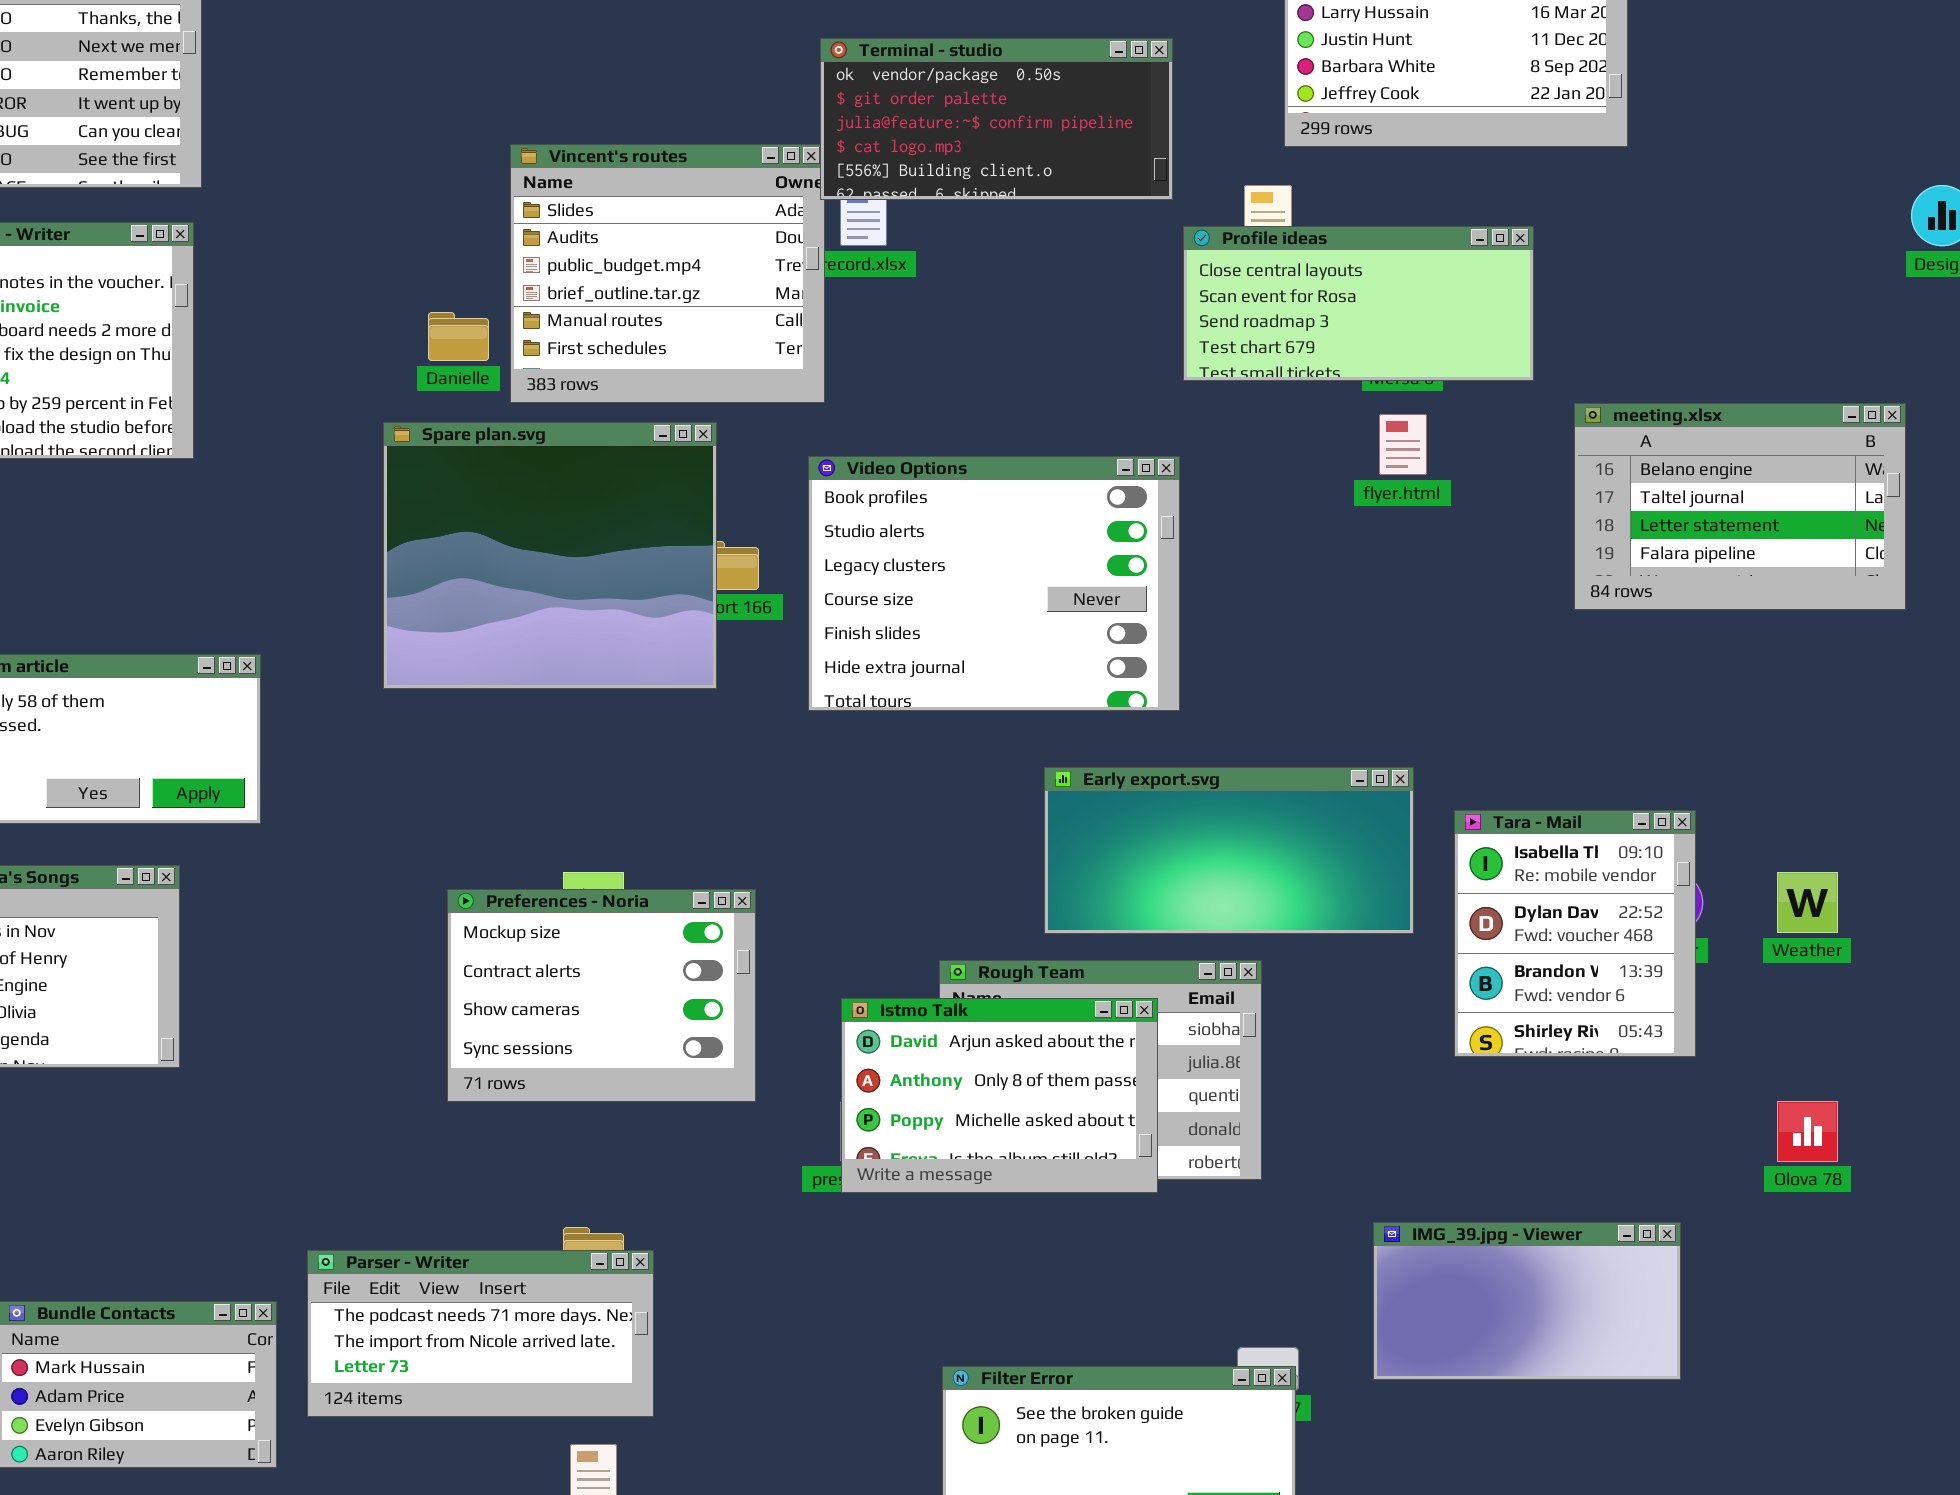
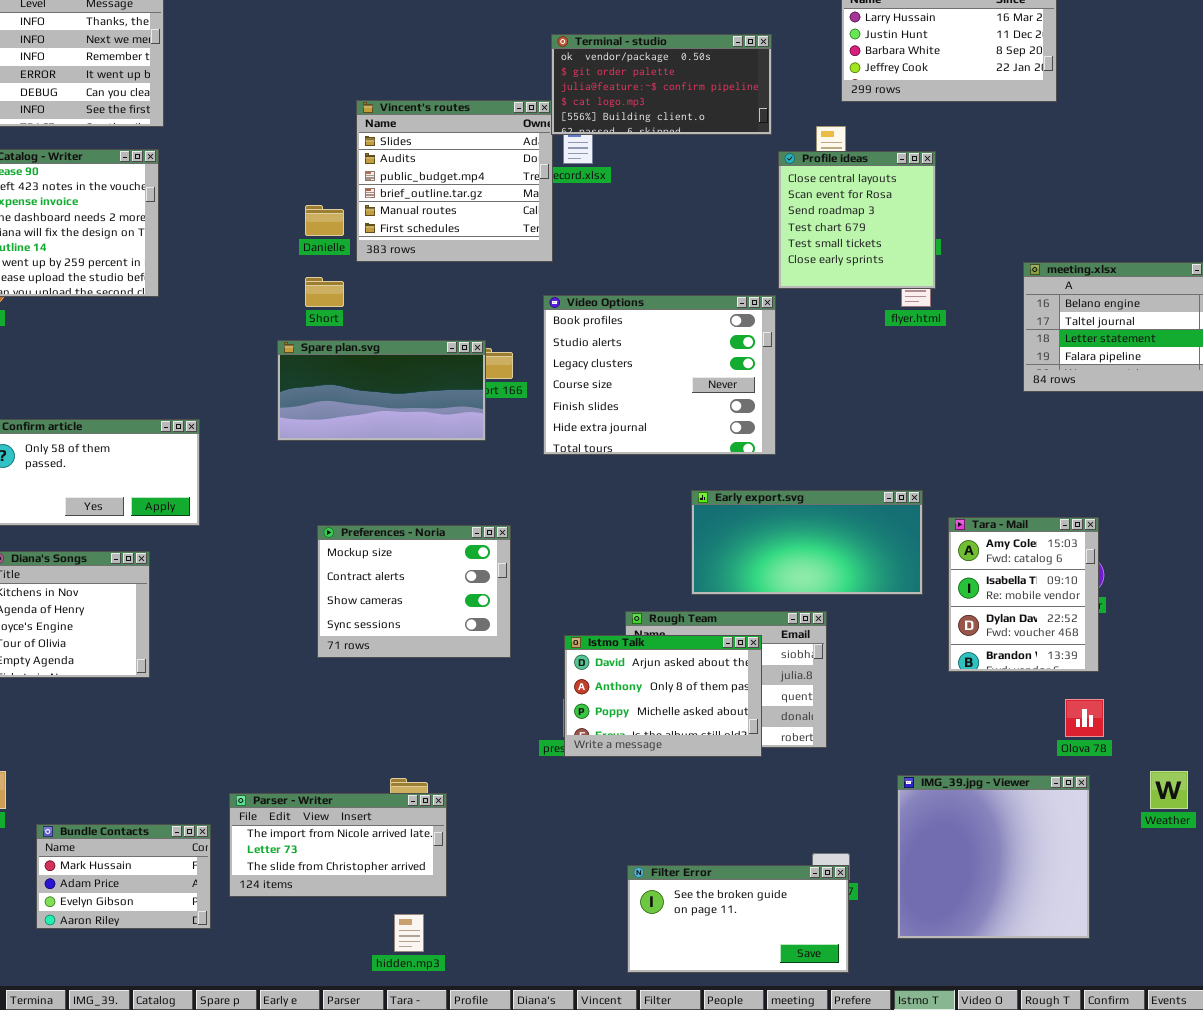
Profile ideas: [1183,226,1534,381] -> [778,151,936,289], resized
Spare plan.svg: [383,422,717,689] -> [277,340,486,441], resized
Tara - Mail: [1454,810,1696,1057] -> [948,517,1099,672], scrolled up 1 row
Weather: [1777,872,1838,933] -> [1150,771,1188,809], moved
Preferences - Noria: [447,889,756,1102] -> [317,525,511,658], moved
Olova 78: [1777,1101,1838,1162] -> [1065,699,1104,737], moved
IMG_39.jpg - Viewer: [1373,1222,1681,1380] -> [897,775,1090,939], resized
Parser - Writer: [307,1250,654,1417] -> [229,793,447,897], scrolled down 1 row

